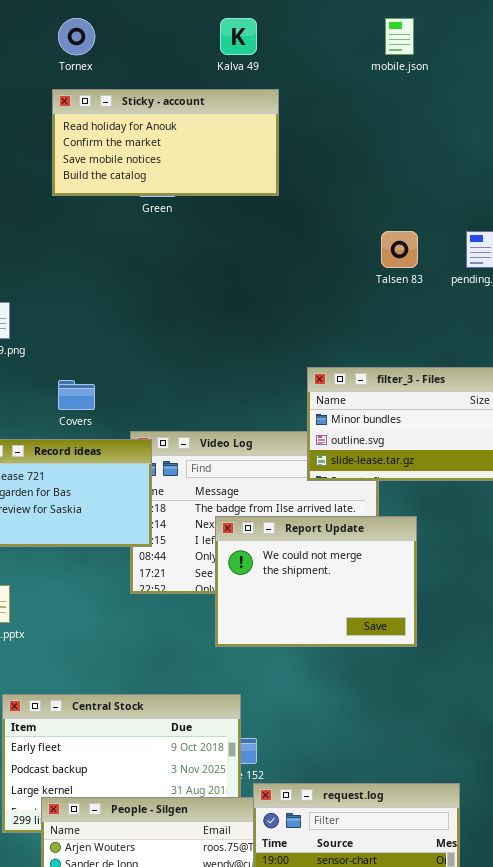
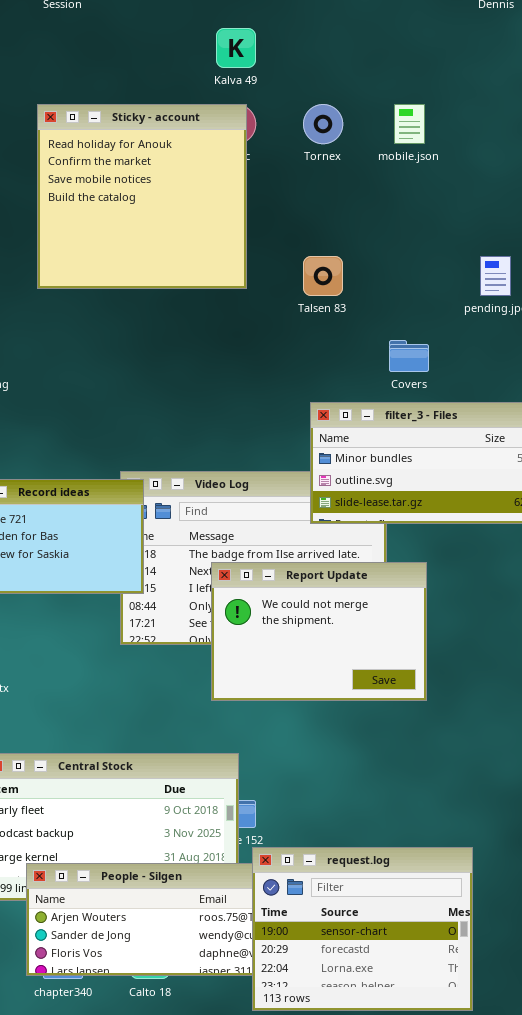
Tornex: [58,18,95,55] -> [303,104,343,144], moved
mobile.json: [385,18,414,55] -> [394,104,425,144], moved
Sticky - account: [52,89,279,196] -> [37,104,247,289], resized
Talsen 83: [381,231,418,268] -> [303,256,343,296], moved
Covers: [58,380,95,410] -> [389,340,429,372], moved

